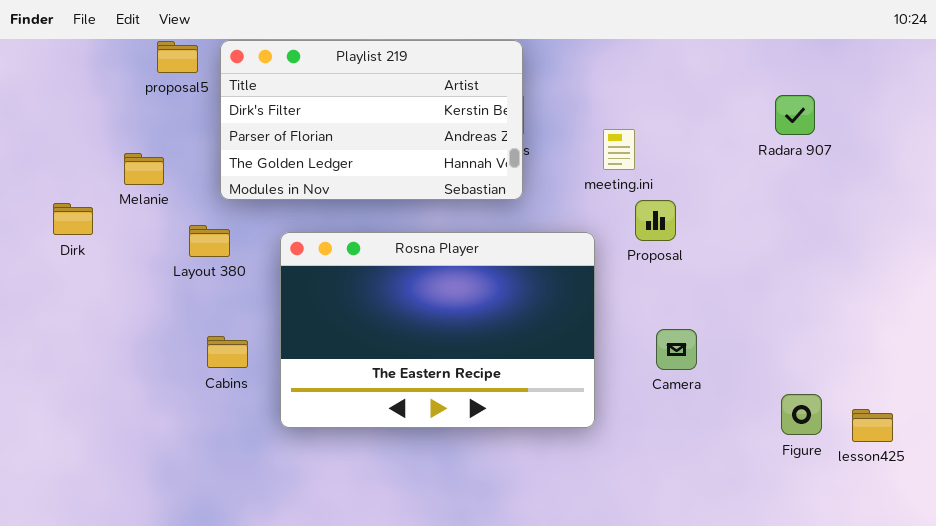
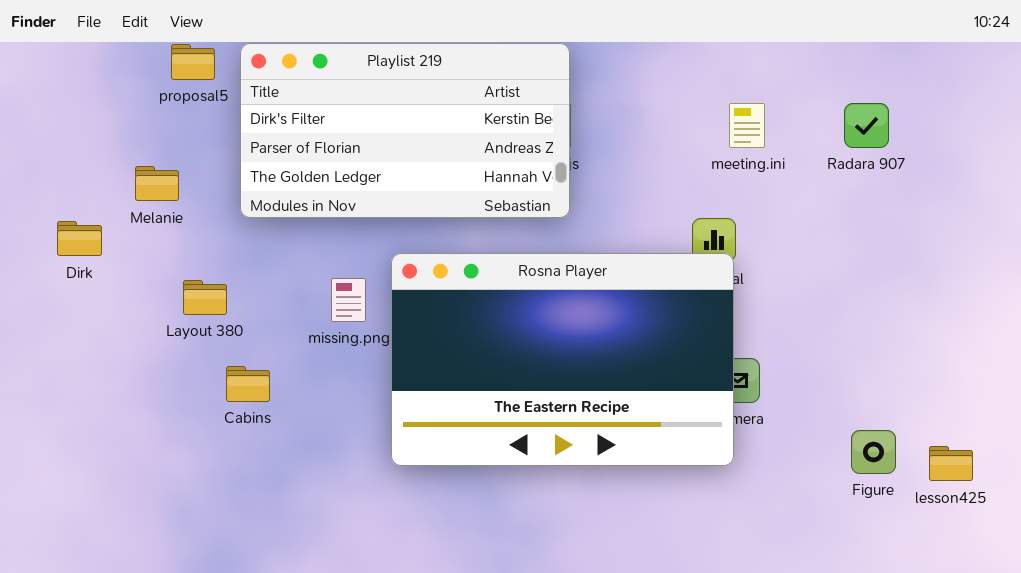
meeting.ini: [603,129,635,170] -> [729,103,765,148], moved
Layout 380: [189,225,230,257] -> [183,280,227,315], moved
Rosna Player: [280,232,595,428] -> [391,253,734,466], moved

